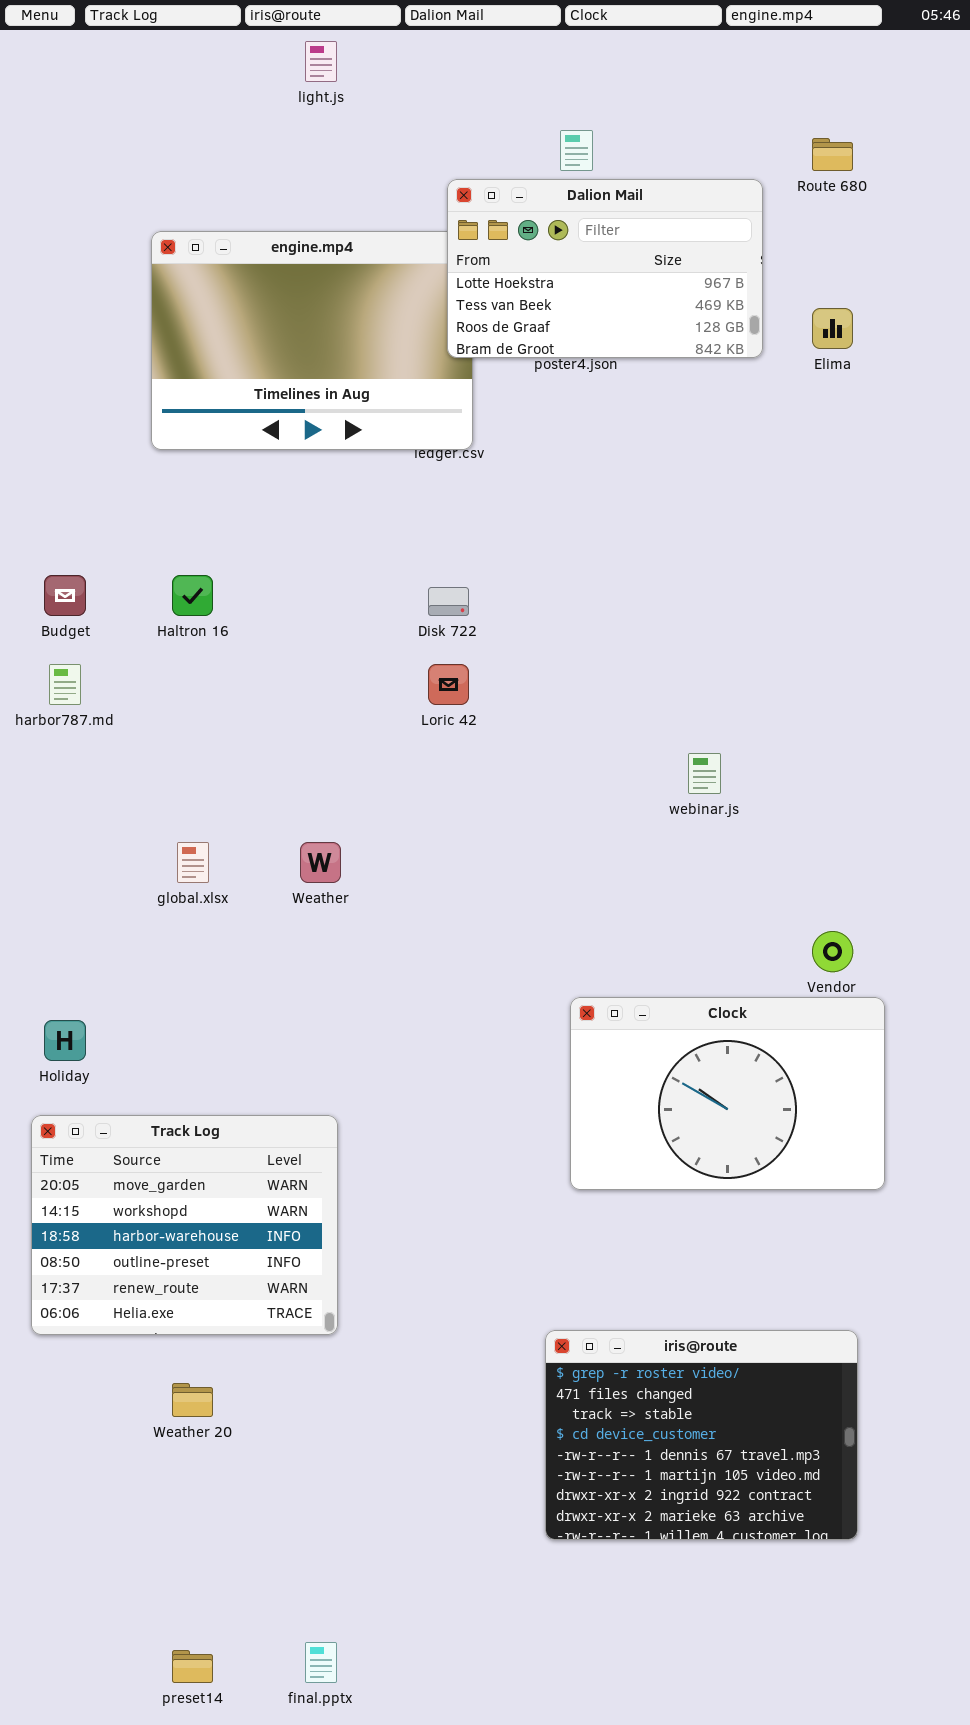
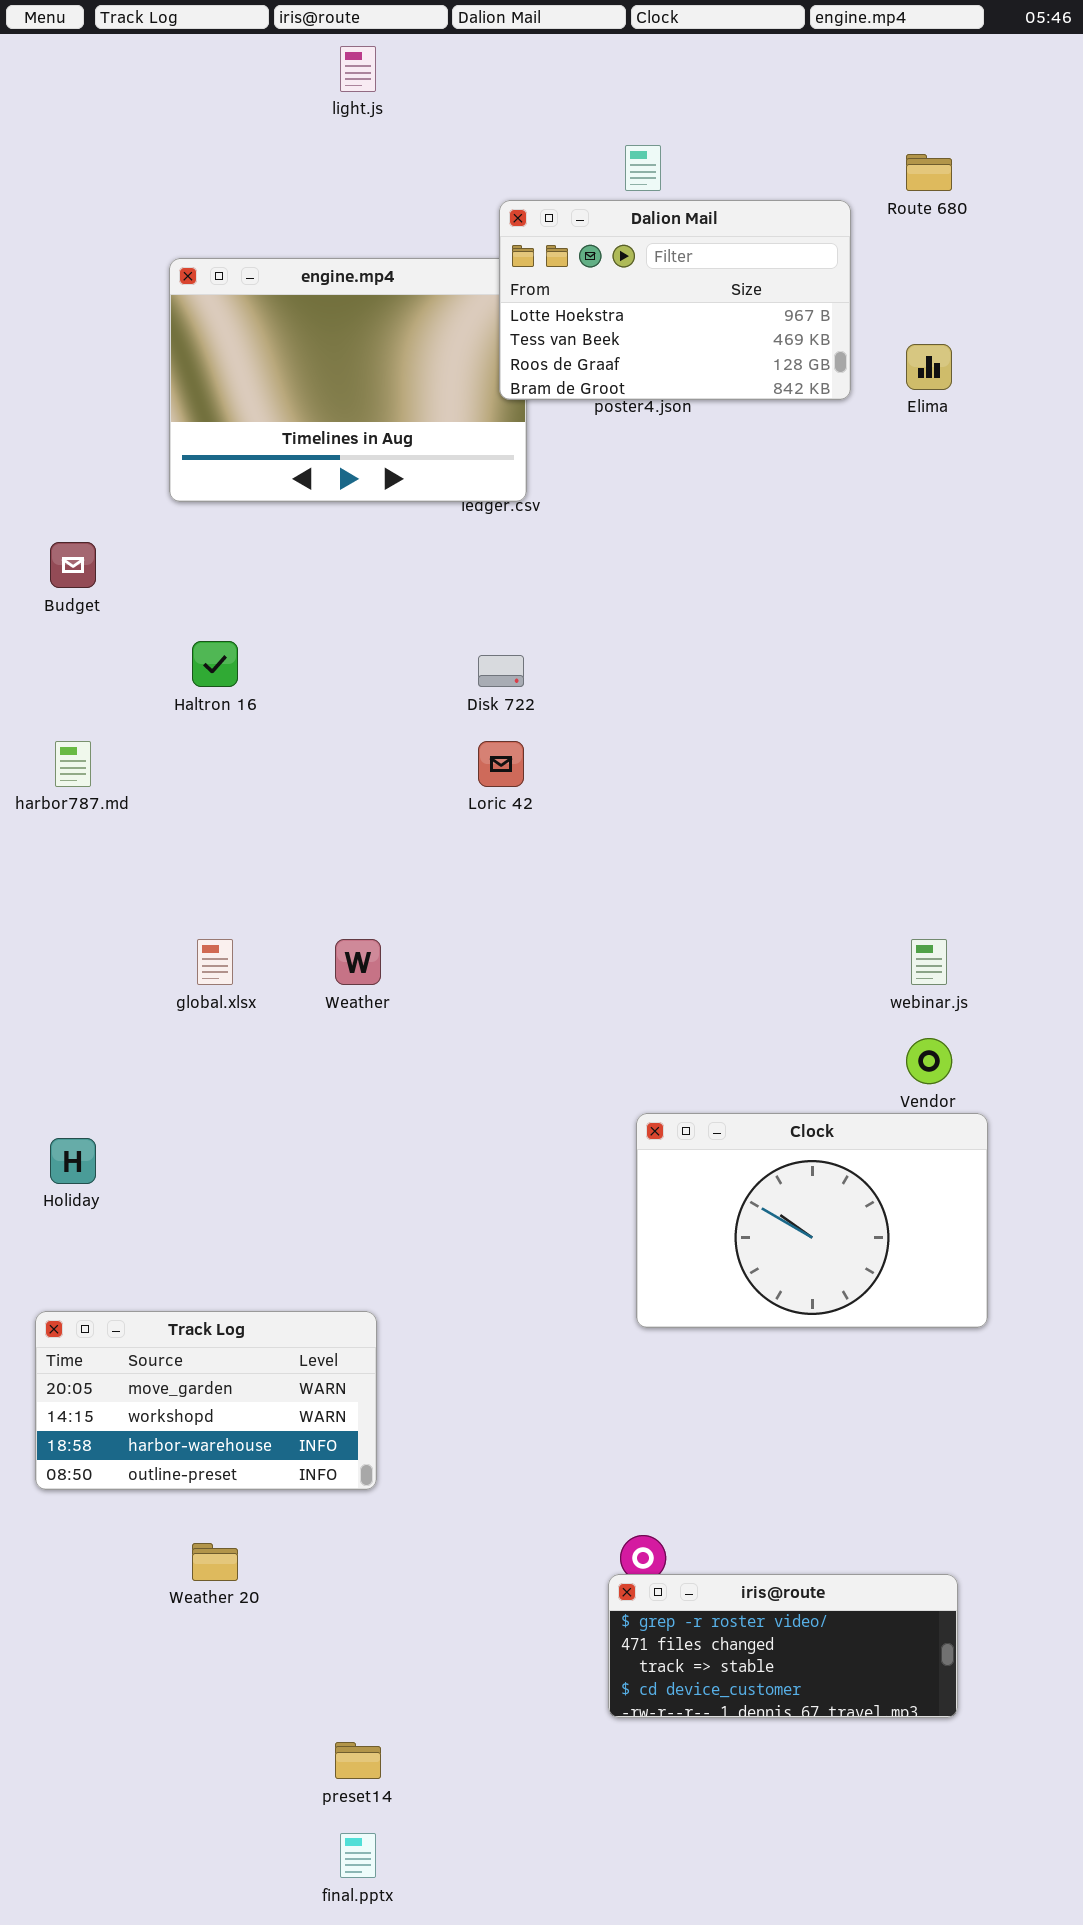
Budget: [44,575,86,616] -> [50,542,96,588], moved
webinar.js: [688,753,721,794] -> [911,939,947,985], moved
Track Log: [31,1115,338,1335] -> [35,1311,377,1490], resized
iris@route: [545,1330,858,1540] -> [608,1574,958,1718], resized
preset14: [172,1650,213,1683] -> [335,1742,381,1779], moved

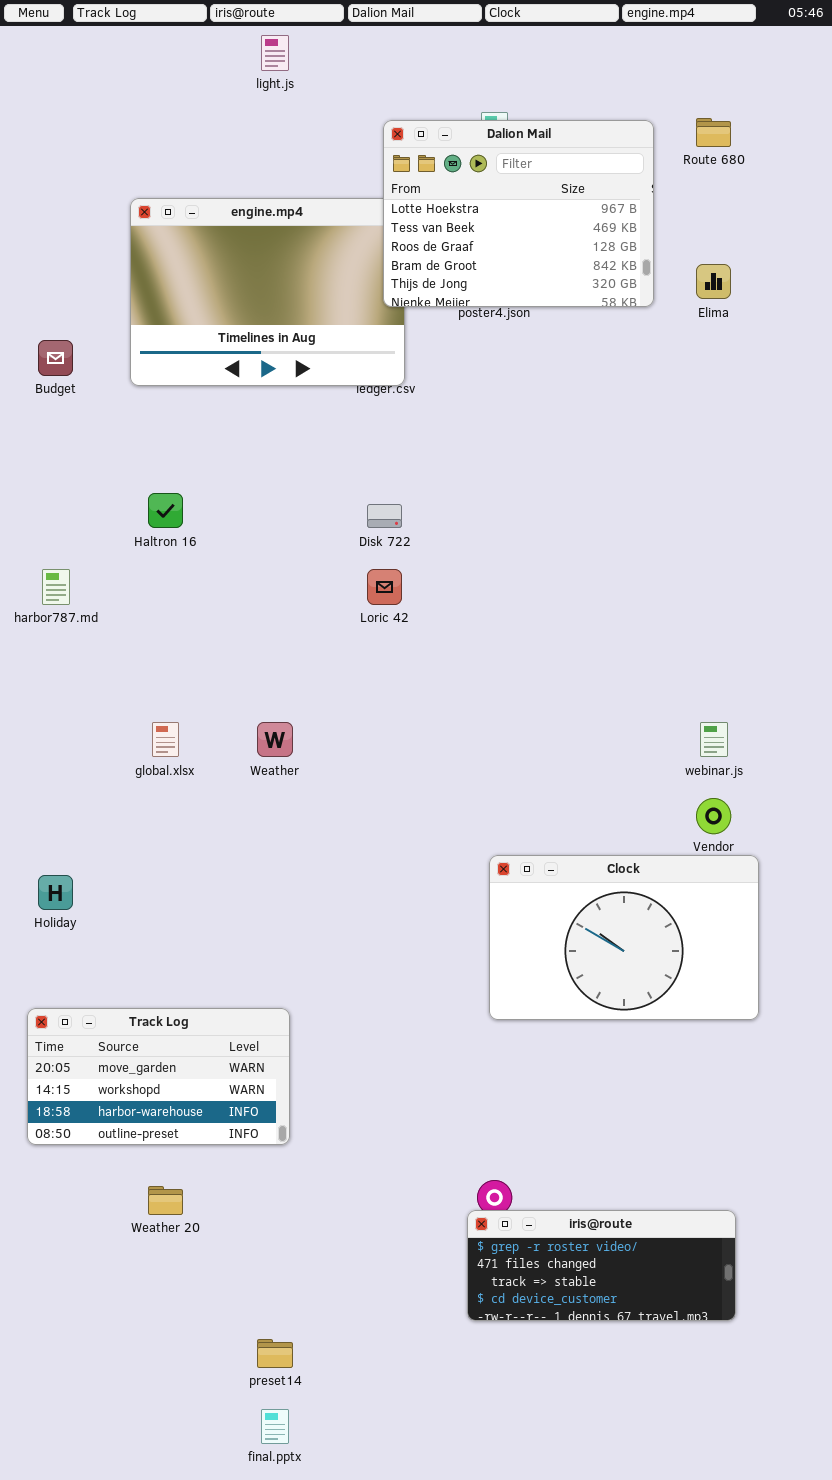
Dalion Mail: [499,200,851,400] -> [383,120,654,307], resized
Budget: [50,542,96,588] -> [38,340,73,376], moved

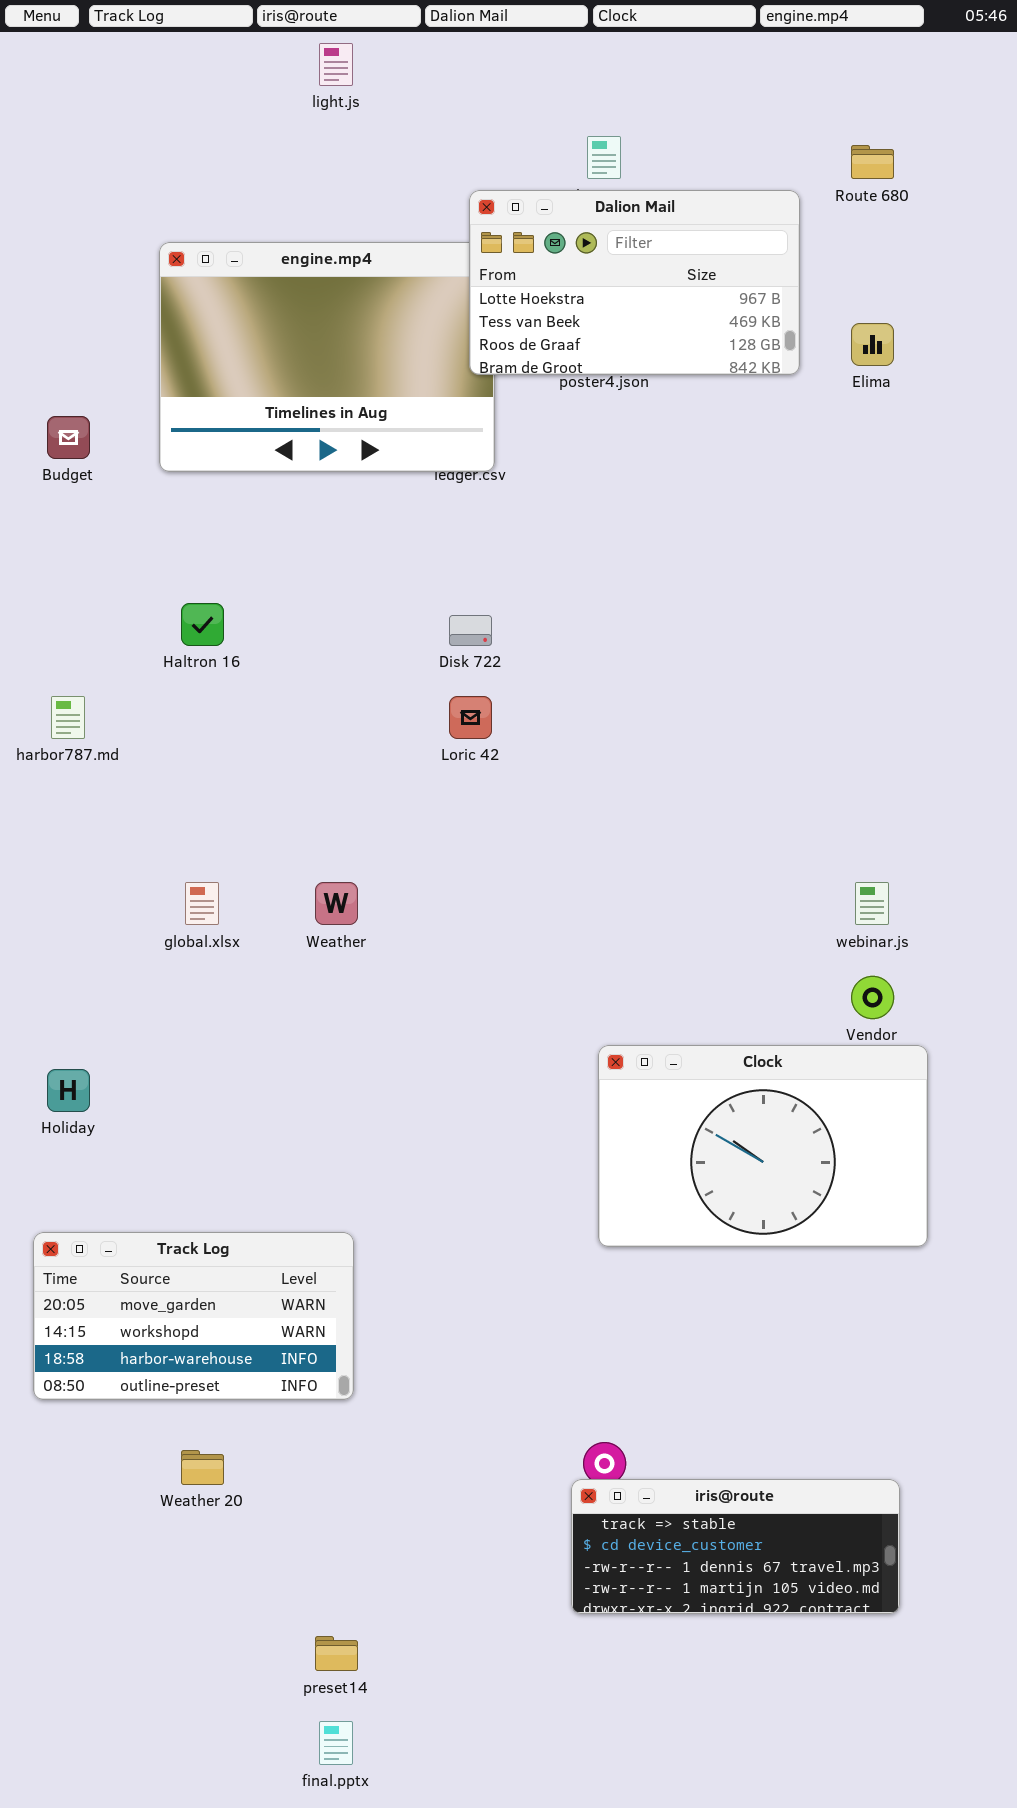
Dalion Mail: [383,120,654,307] -> [469,190,800,375], resized
iris@route: [467,1210,736,1321] -> [571,1479,900,1614], scrolled down 2 rows

